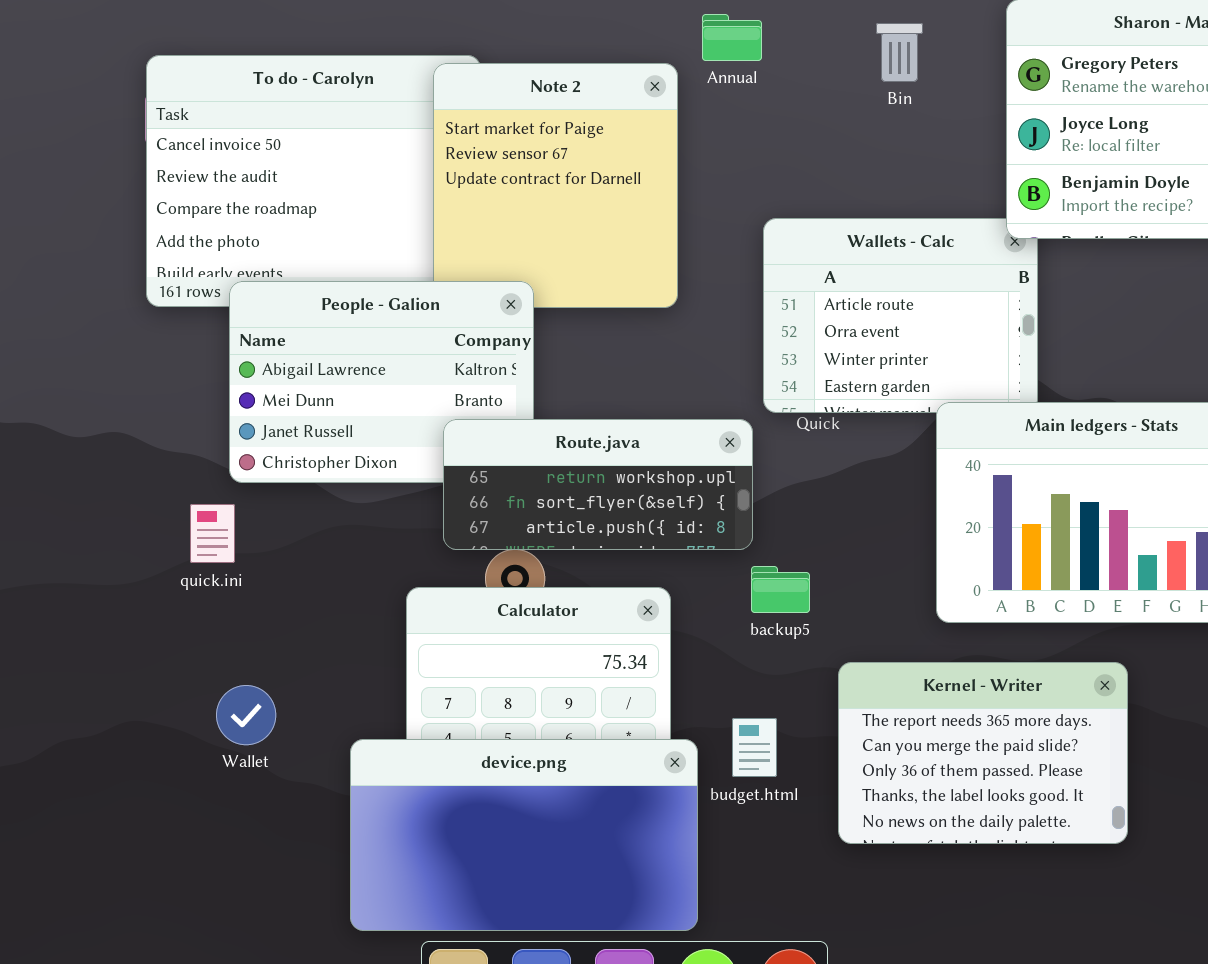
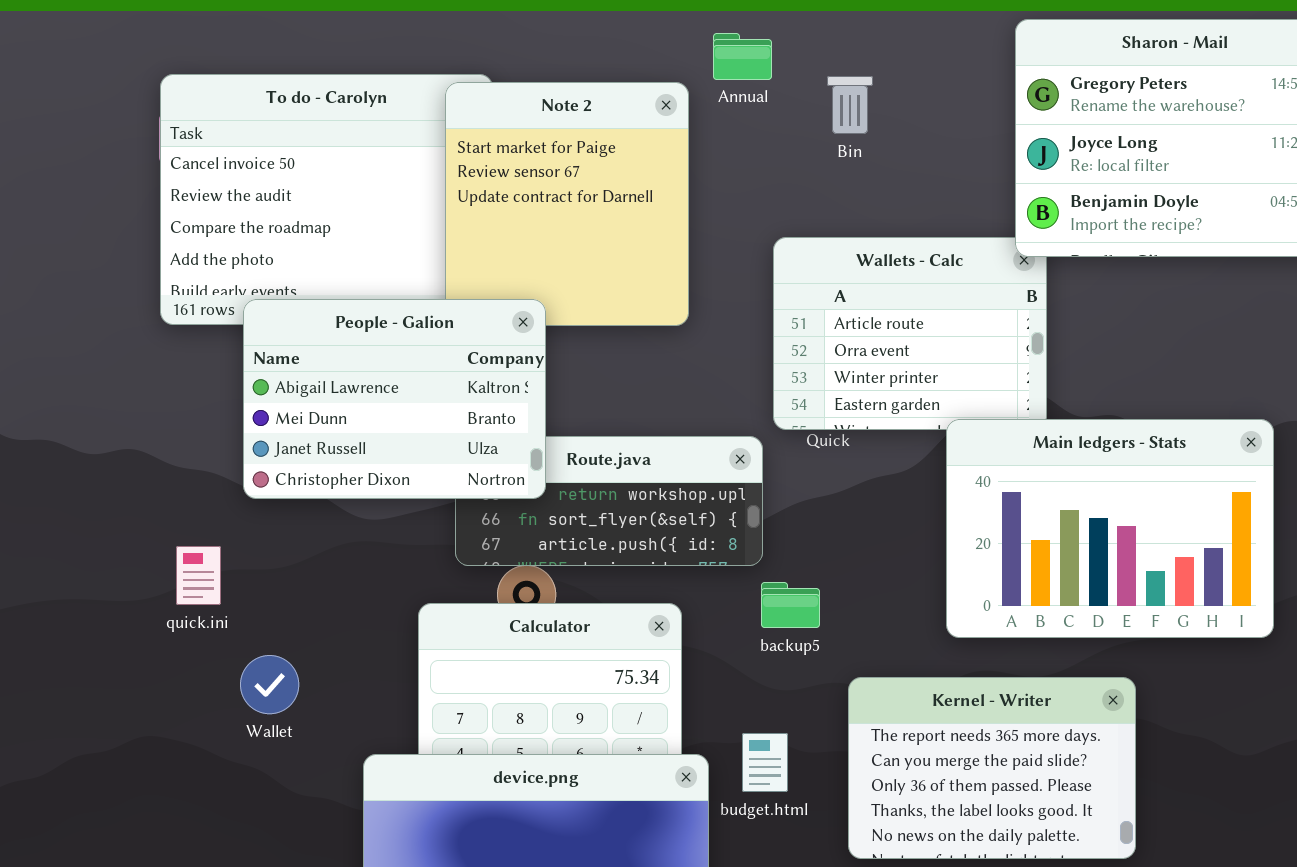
Bin: [876,23,923,82] -> [827,76,873,134], moved
People - Galion: [229,281,534,483] -> [243,299,546,499], raised
quick.ini: [190,504,235,563] -> [176,546,221,605], moved
Wallet: [216,685,276,745] -> [240,655,299,714], moved

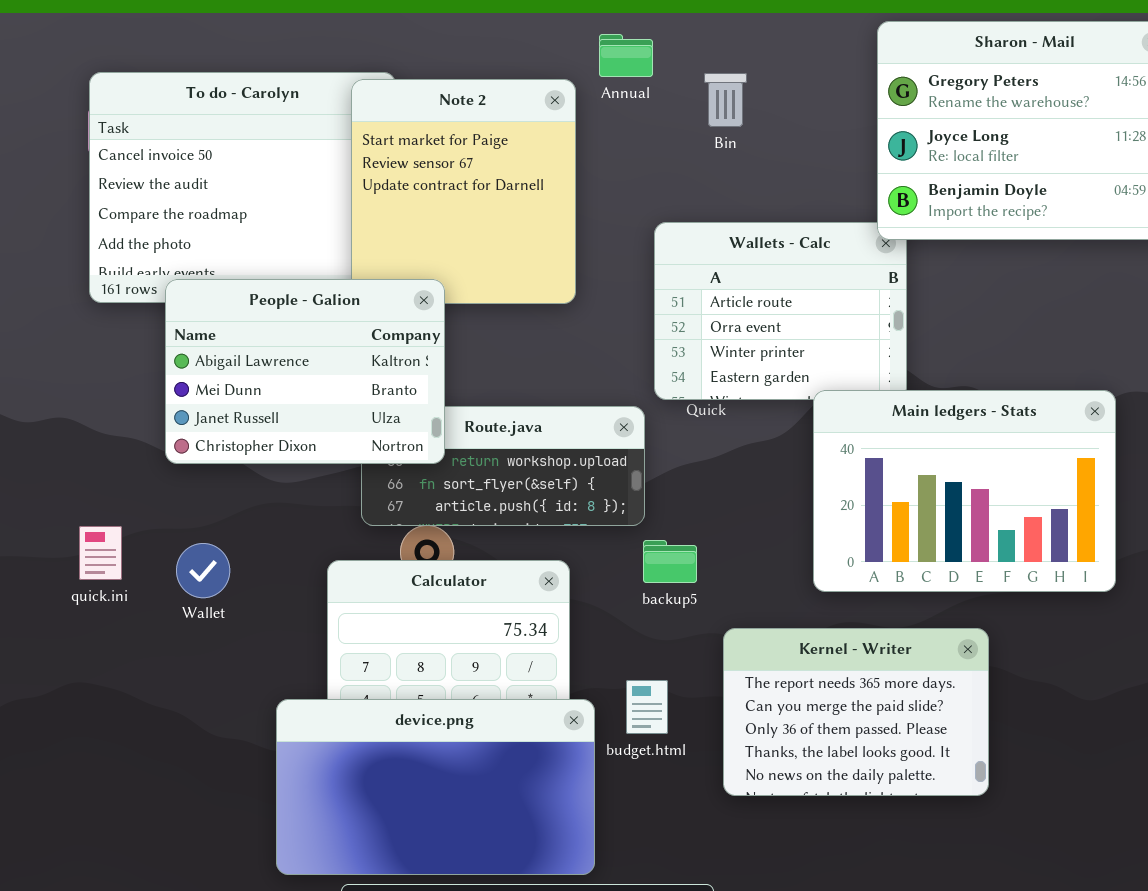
quick.ini: [176,546,221,605] -> [79,526,122,580], moved
Wallet: [240,655,299,714] -> [176,543,230,598], moved

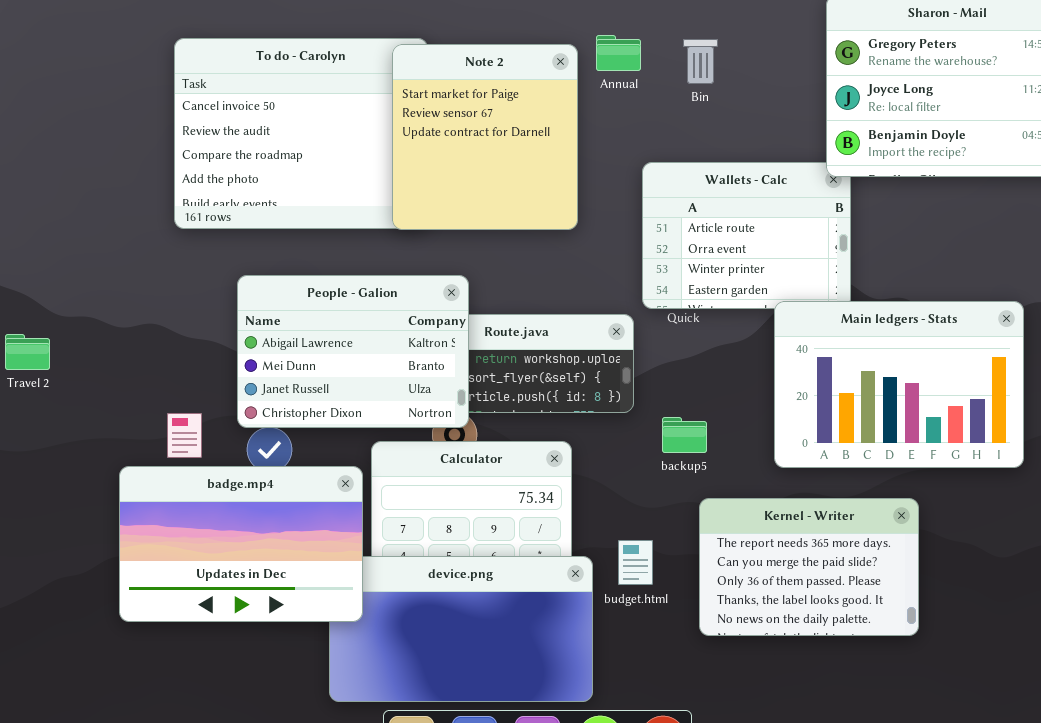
Annual: [599,34,653,77] -> [596,35,641,71], moved
People - Galion: [165,279,445,464] -> [237,275,469,428], moved
backup5: [643,540,697,583] -> [662,417,707,453], moved
badge.mp4: none -> [119,466,363,622], opened

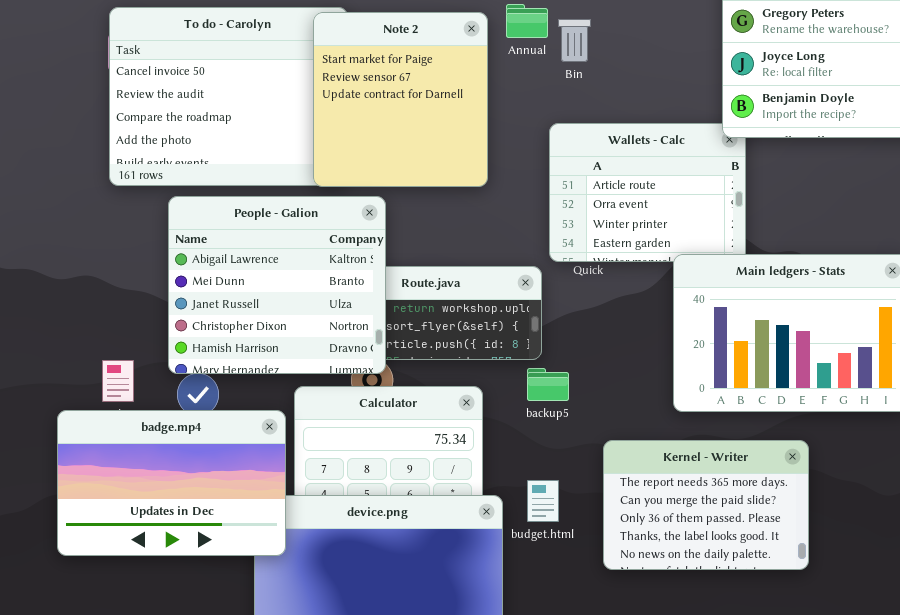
Bin: [683,39,718,84] -> [558,19,591,62], moved
People - Galion: [237,275,469,428] -> [168,196,386,374], resized
backup5: [662,417,707,453] -> [527,368,569,401], moved

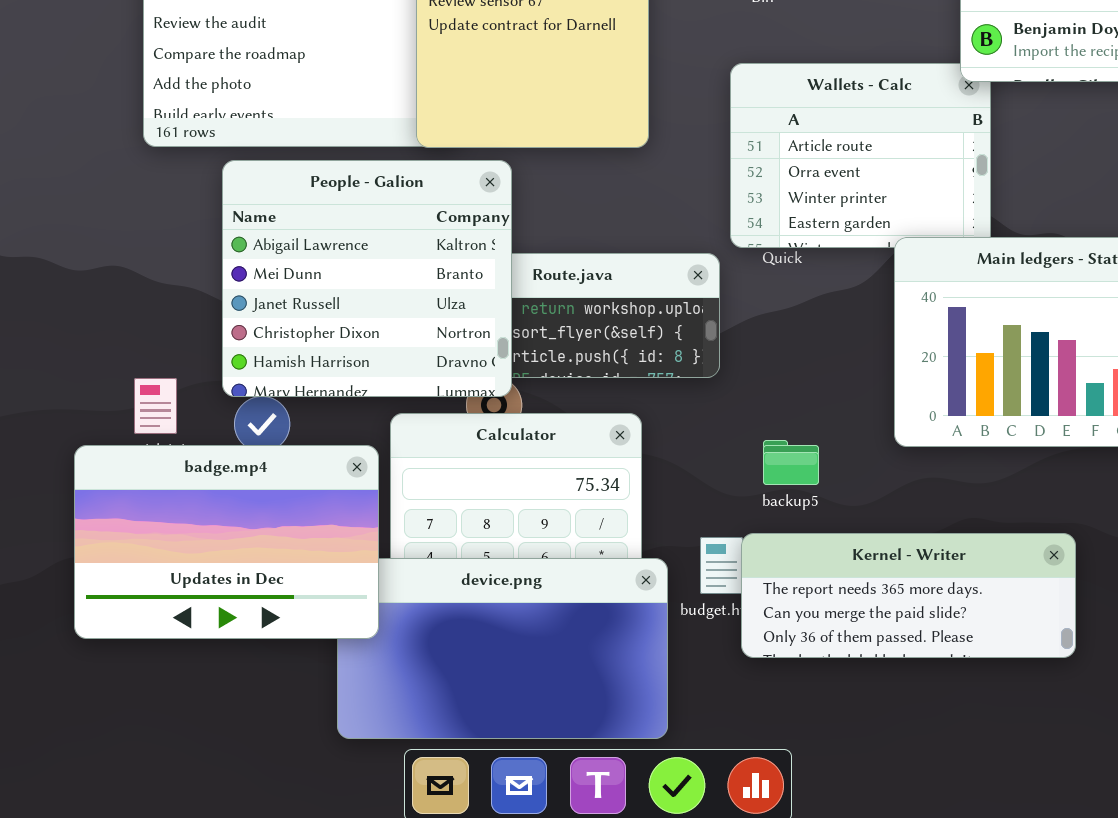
backup5: [527,368,569,401] -> [763,440,819,485], moved
Kernel - Writer: [603,440,809,570] -> [741,533,1076,658], resized

